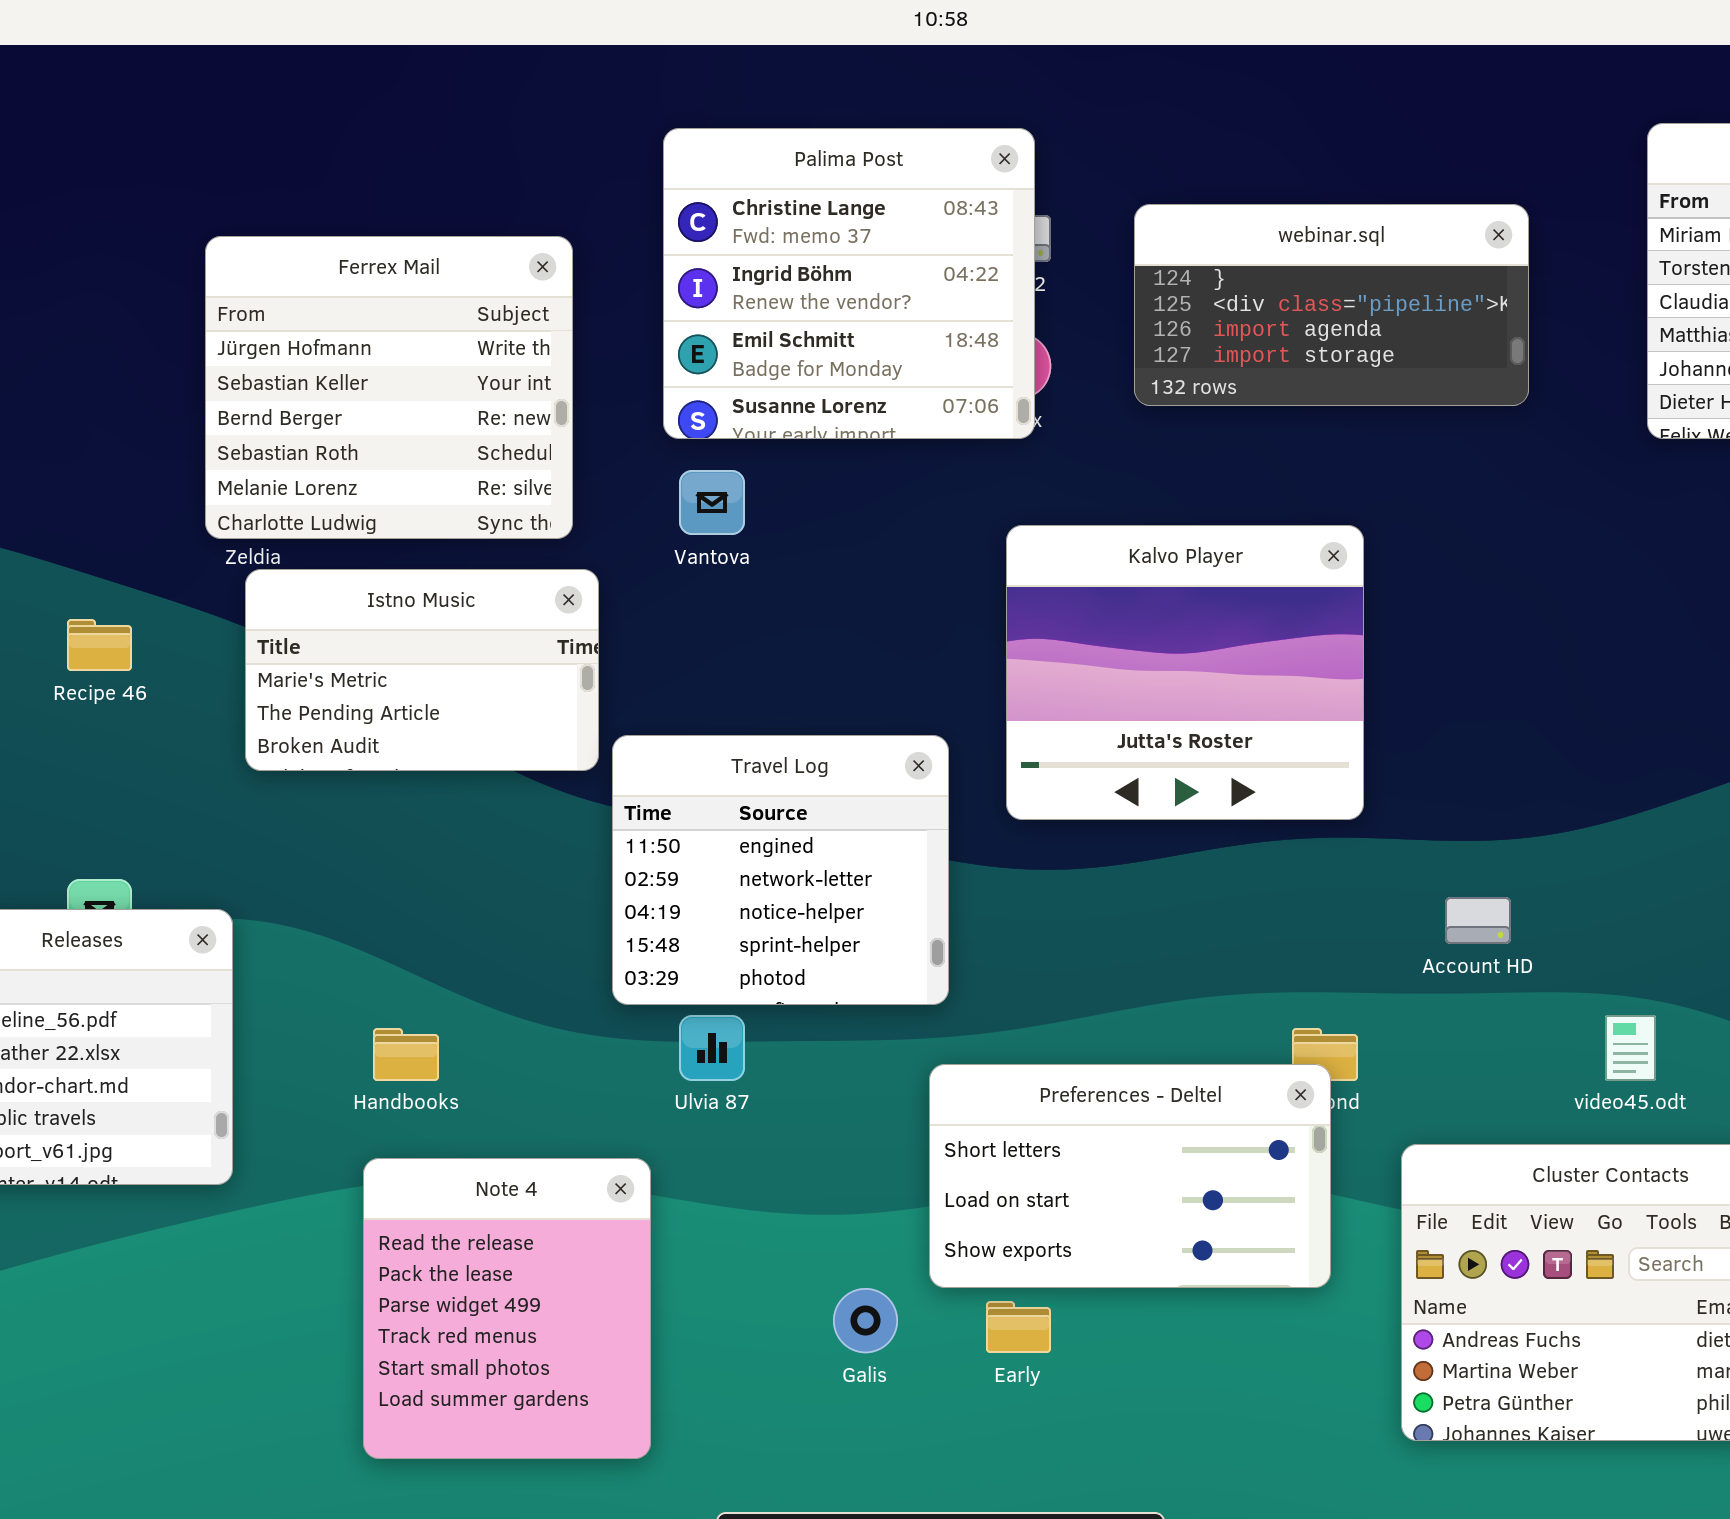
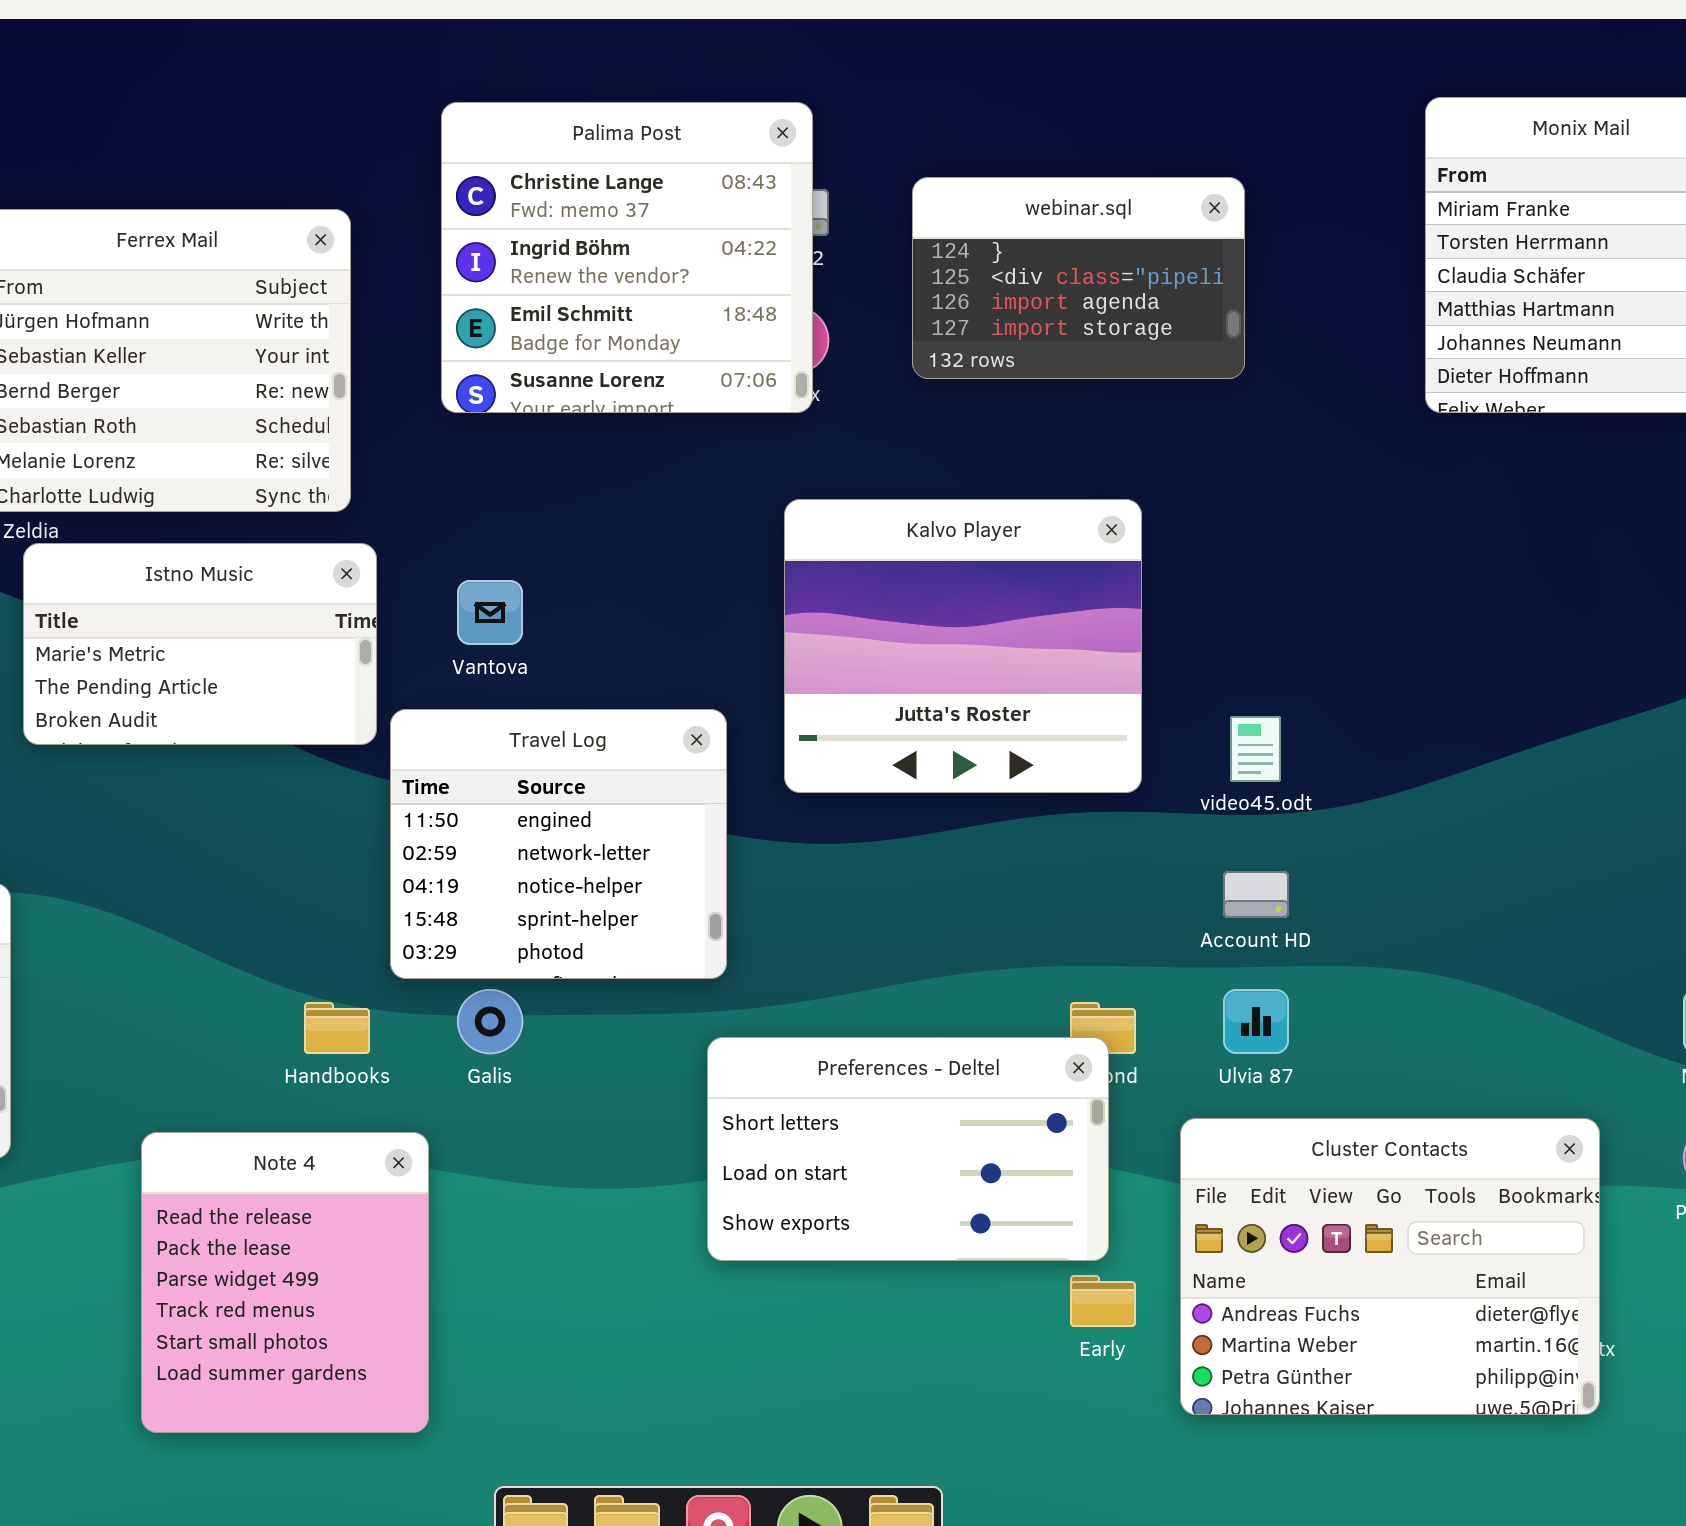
webinar.sql: [1134,204,1529,406] -> [912,177,1245,379], resized
Vantova: [679,470,745,535] -> [457,580,523,645], moved
Ulvia 87: [679,1015,745,1081] -> [1223,989,1289,1054], moved
video45.odt: [1605,1015,1656,1081] -> [1230,716,1281,782], moved
Handbooks: [373,1028,439,1081] -> [304,1002,370,1054], moved
Galis: [833,1288,898,1353] -> [457,989,523,1054], moved
Early: [986,1301,1051,1353] -> [1070,1275,1136,1327], moved

